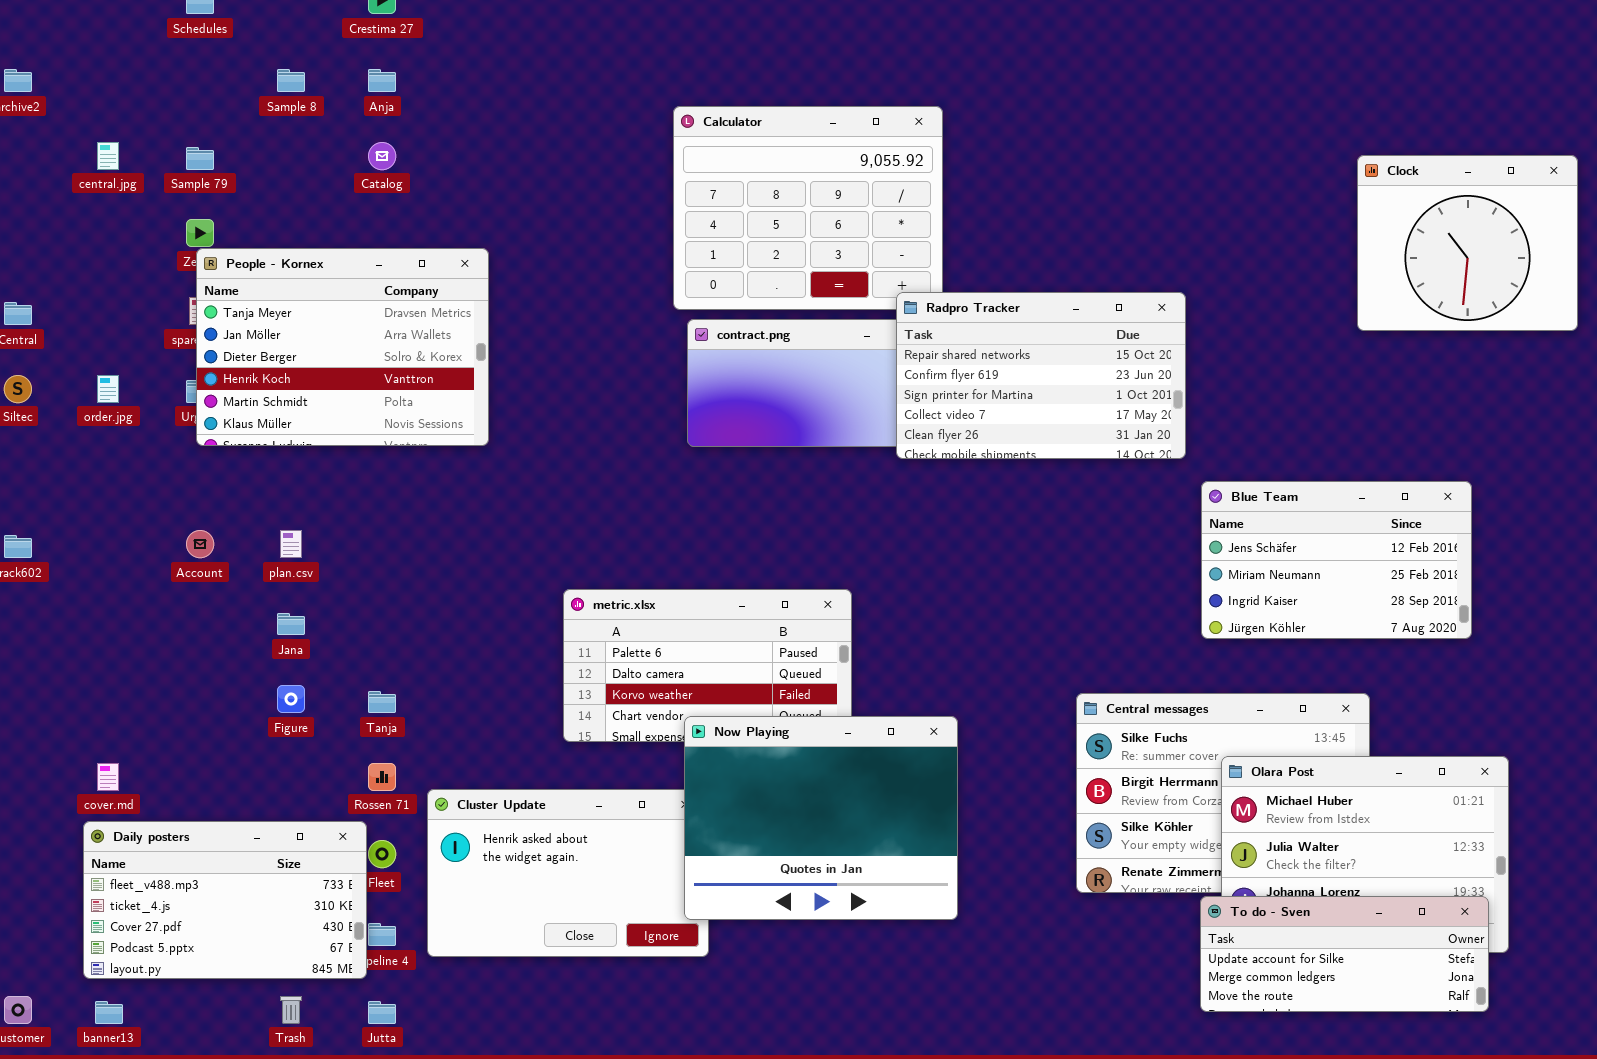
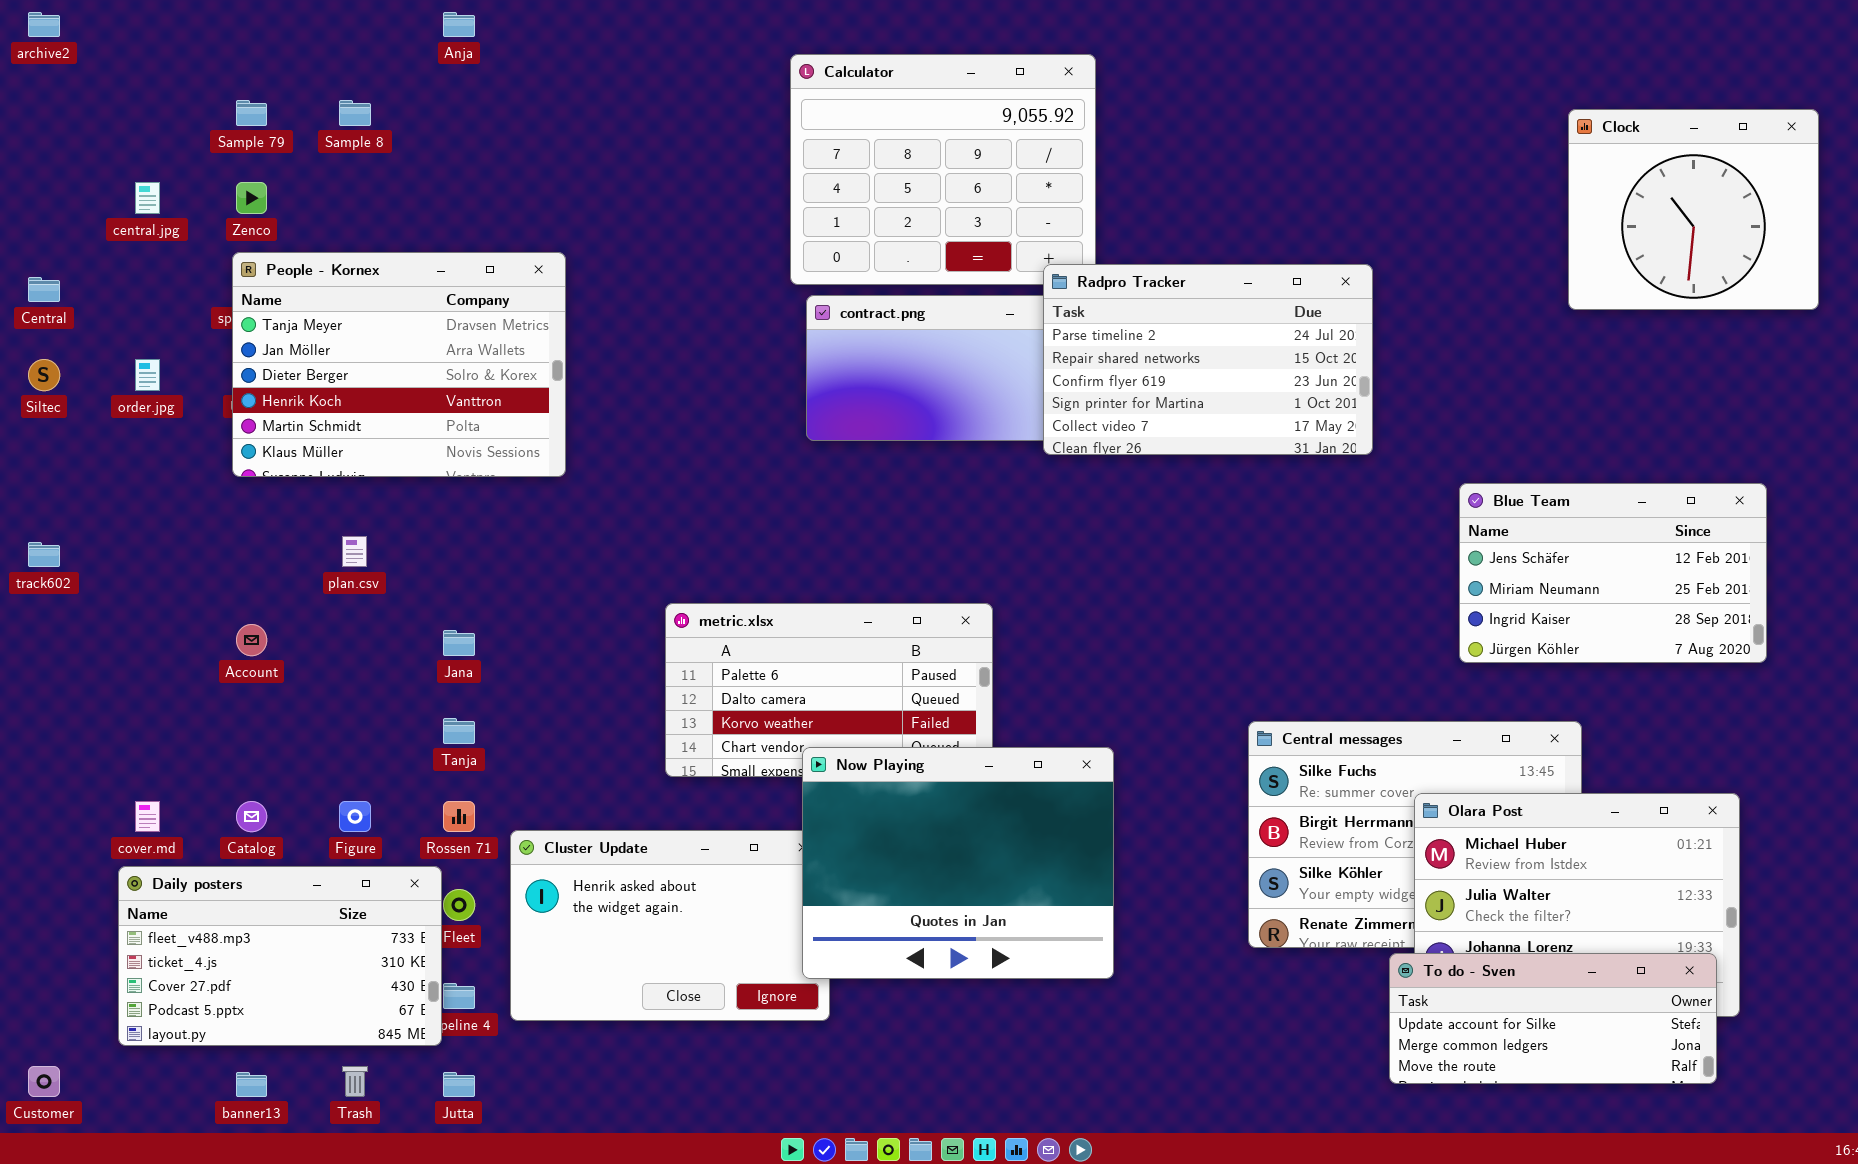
Sample 8: [277,69,305,92] -> [339,100,371,126], moved
central.jpg: [97,142,119,170] -> [135,182,160,214], moved
Catalog: [368,142,396,170] -> [236,801,267,832], moved
People - Kornex: [196,248,489,446] -> [232,252,566,477], moved
Radpro Tracker: [896,292,1186,459] -> [1043,264,1373,455], scrolled up 1 row
Blue Team: [1201,481,1472,639] -> [1459,483,1767,663], moved
Account: [186,530,214,558] -> [236,624,267,656], moved
Jana: [277,613,305,635] -> [443,630,475,656], moved
Figure: [277,685,305,713] -> [339,801,371,832], moved
banner13: [95,1001,123,1024] -> [236,1072,267,1097], moved

